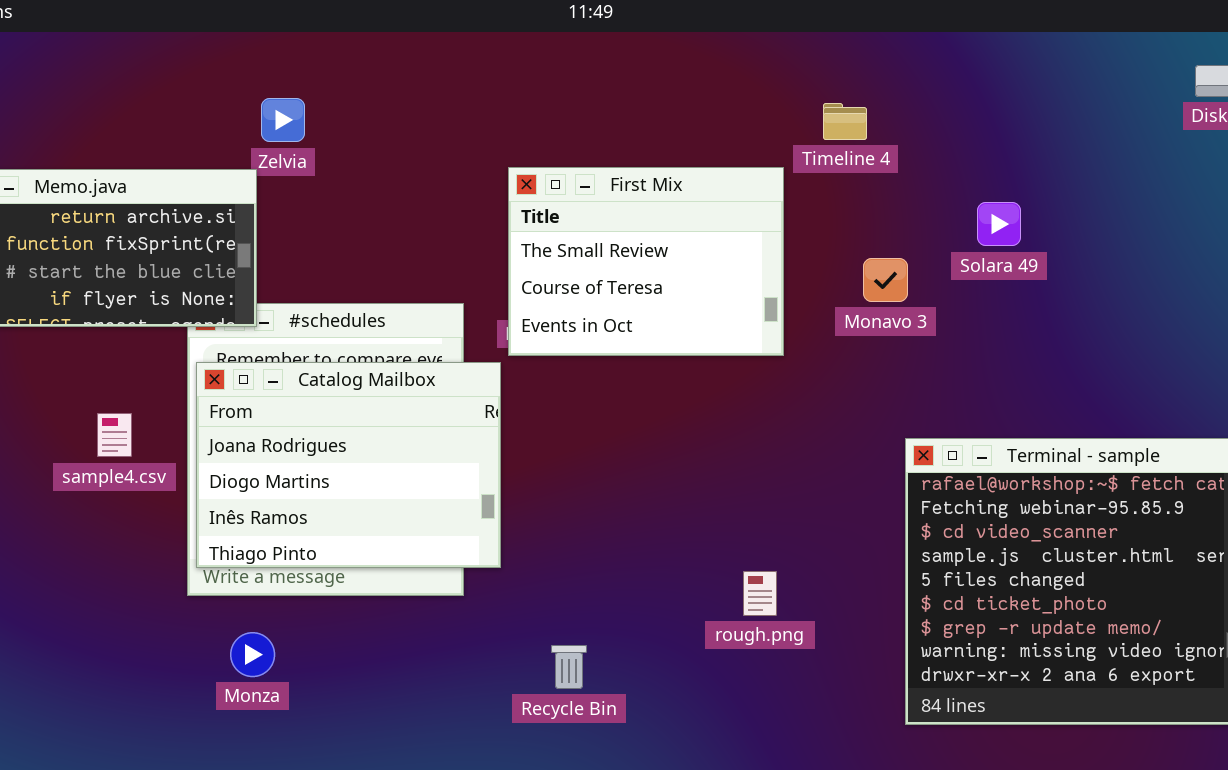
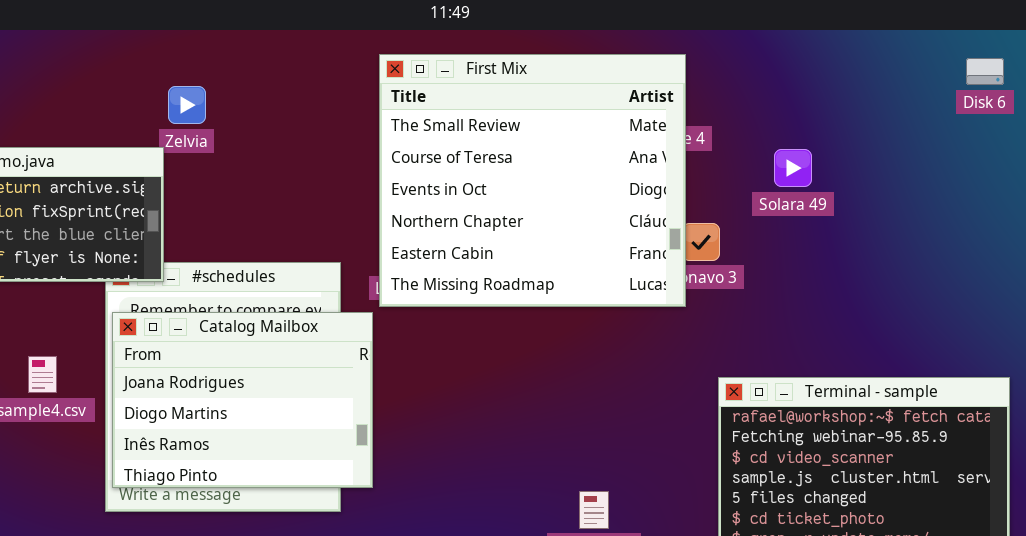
First Mix: [508,167,784,356] -> [379,54,686,307], resized
Solara 49: [977,202,1021,246] -> [774,149,812,187], moved

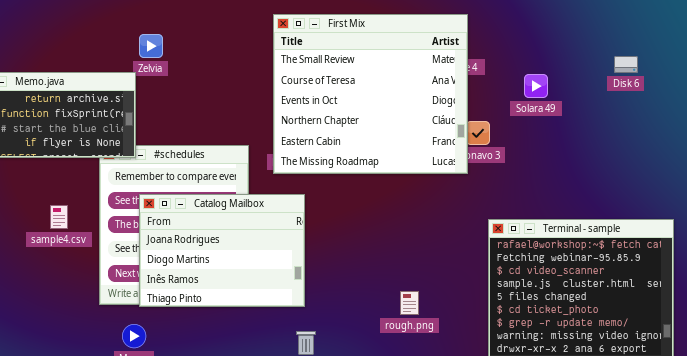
Disk 6: [966,58,1004,85] -> [614,56,638,73], moved
Catalog Mailbox: [112,312,373,488] -> [139,194,305,307], moved

